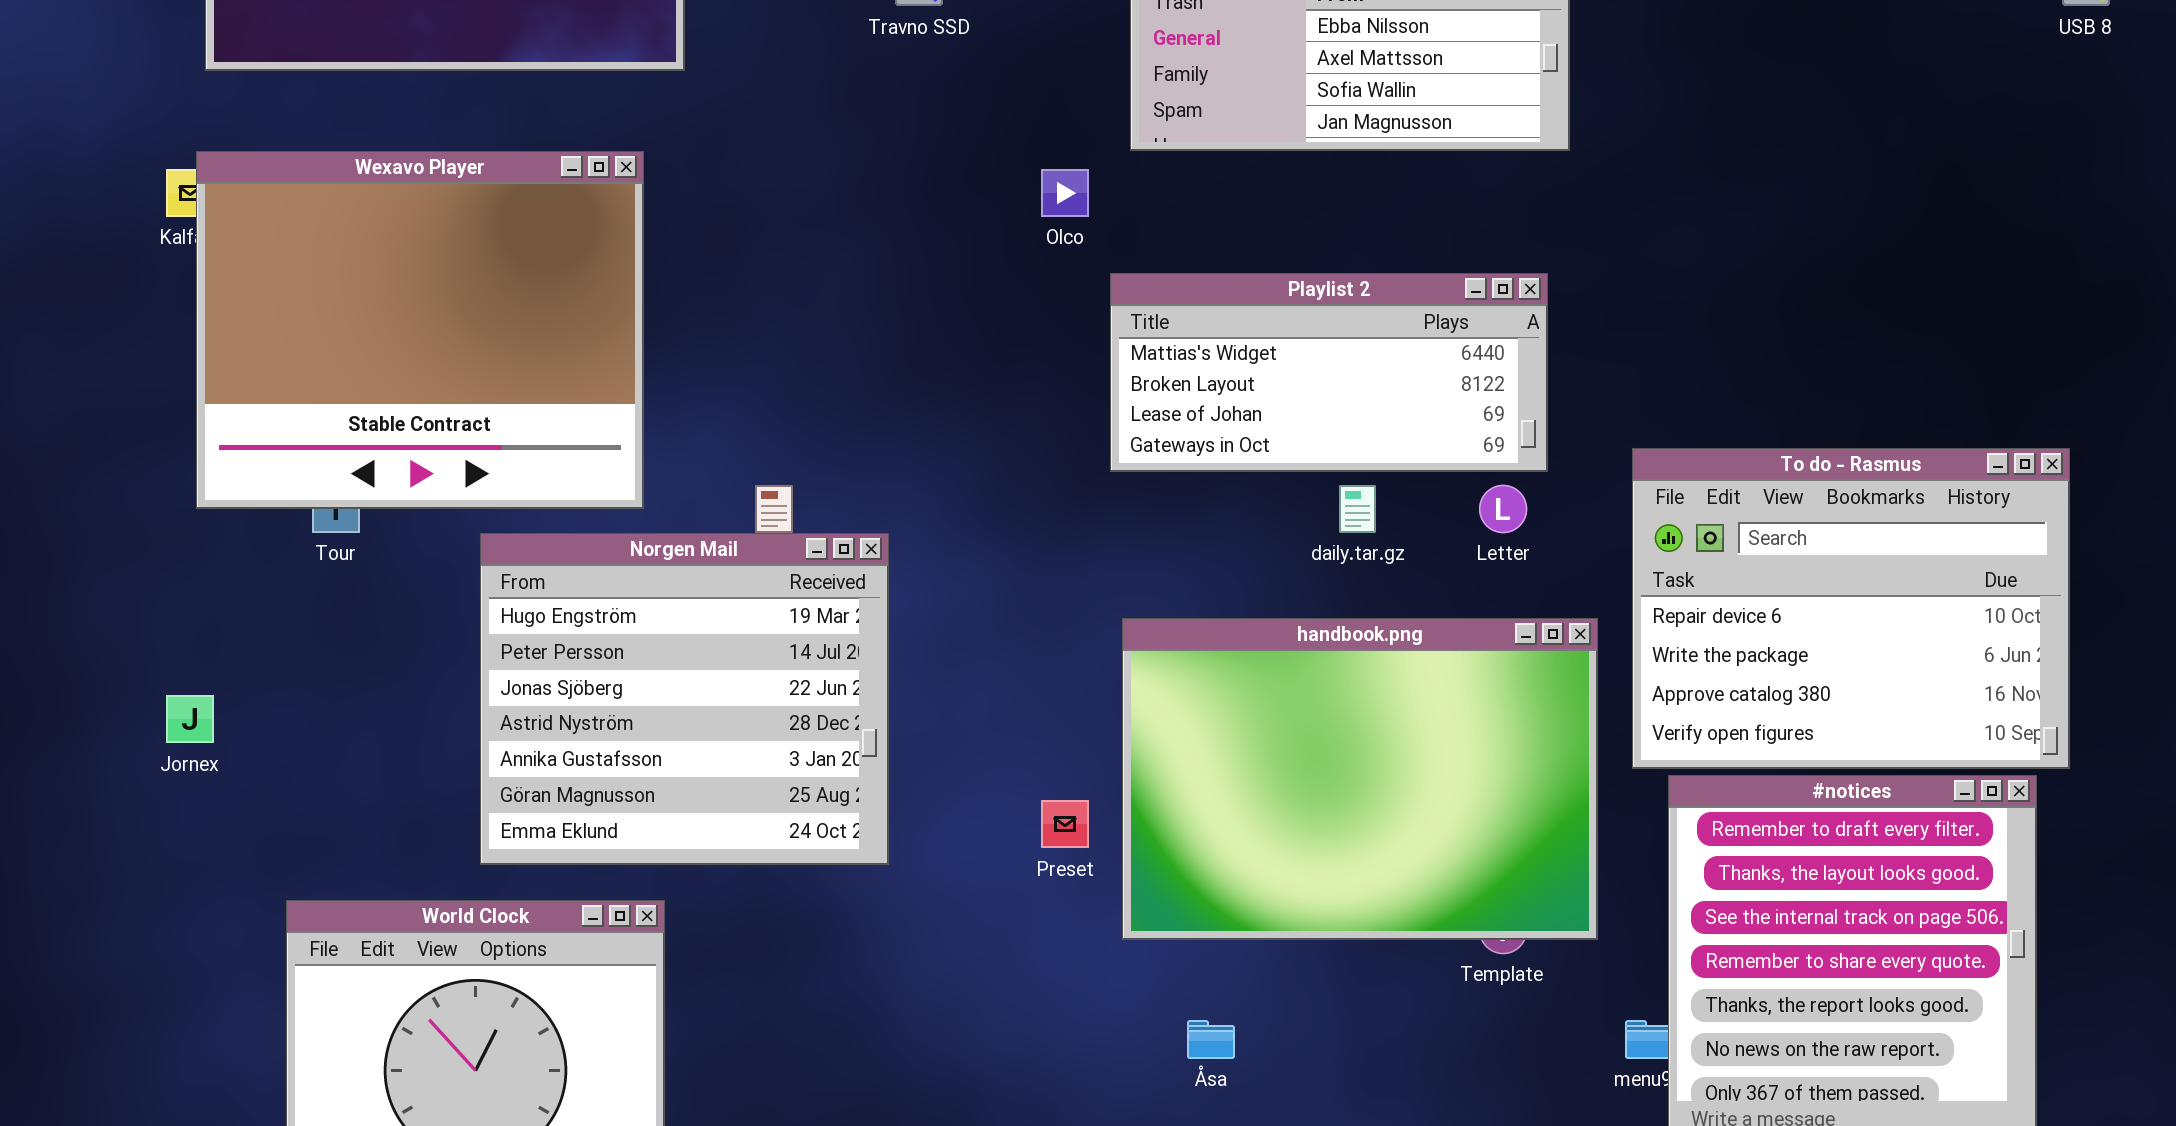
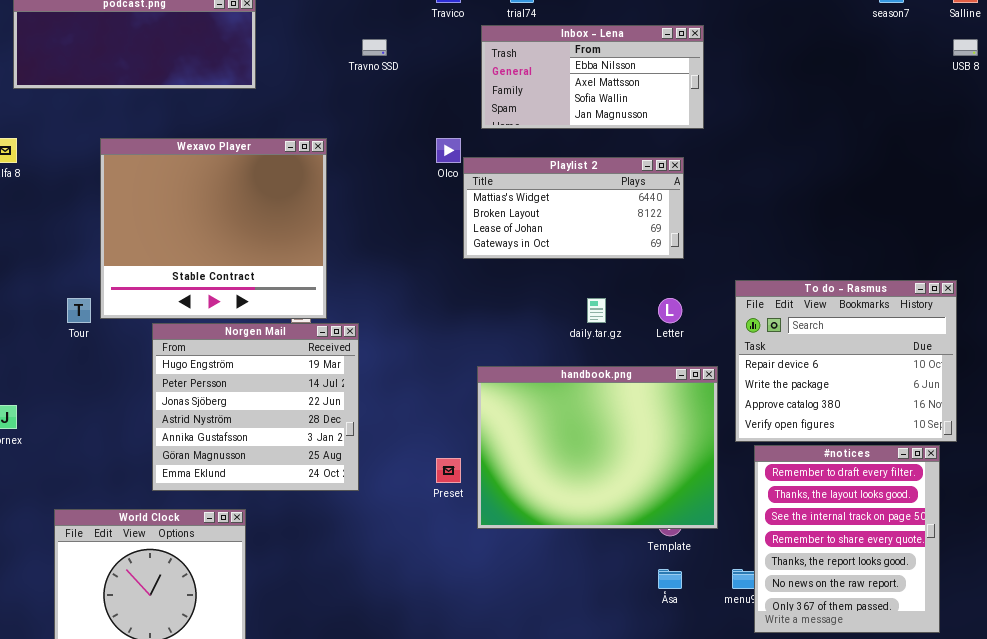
Wexavo Player: [196,151,644,509] -> [100,138,327,319], moved
Playlist 2: [1110,273,1548,472] -> [463,157,684,259], moved
Åsa: [1187,1020,1235,1059] -> [658,569,682,589], moved

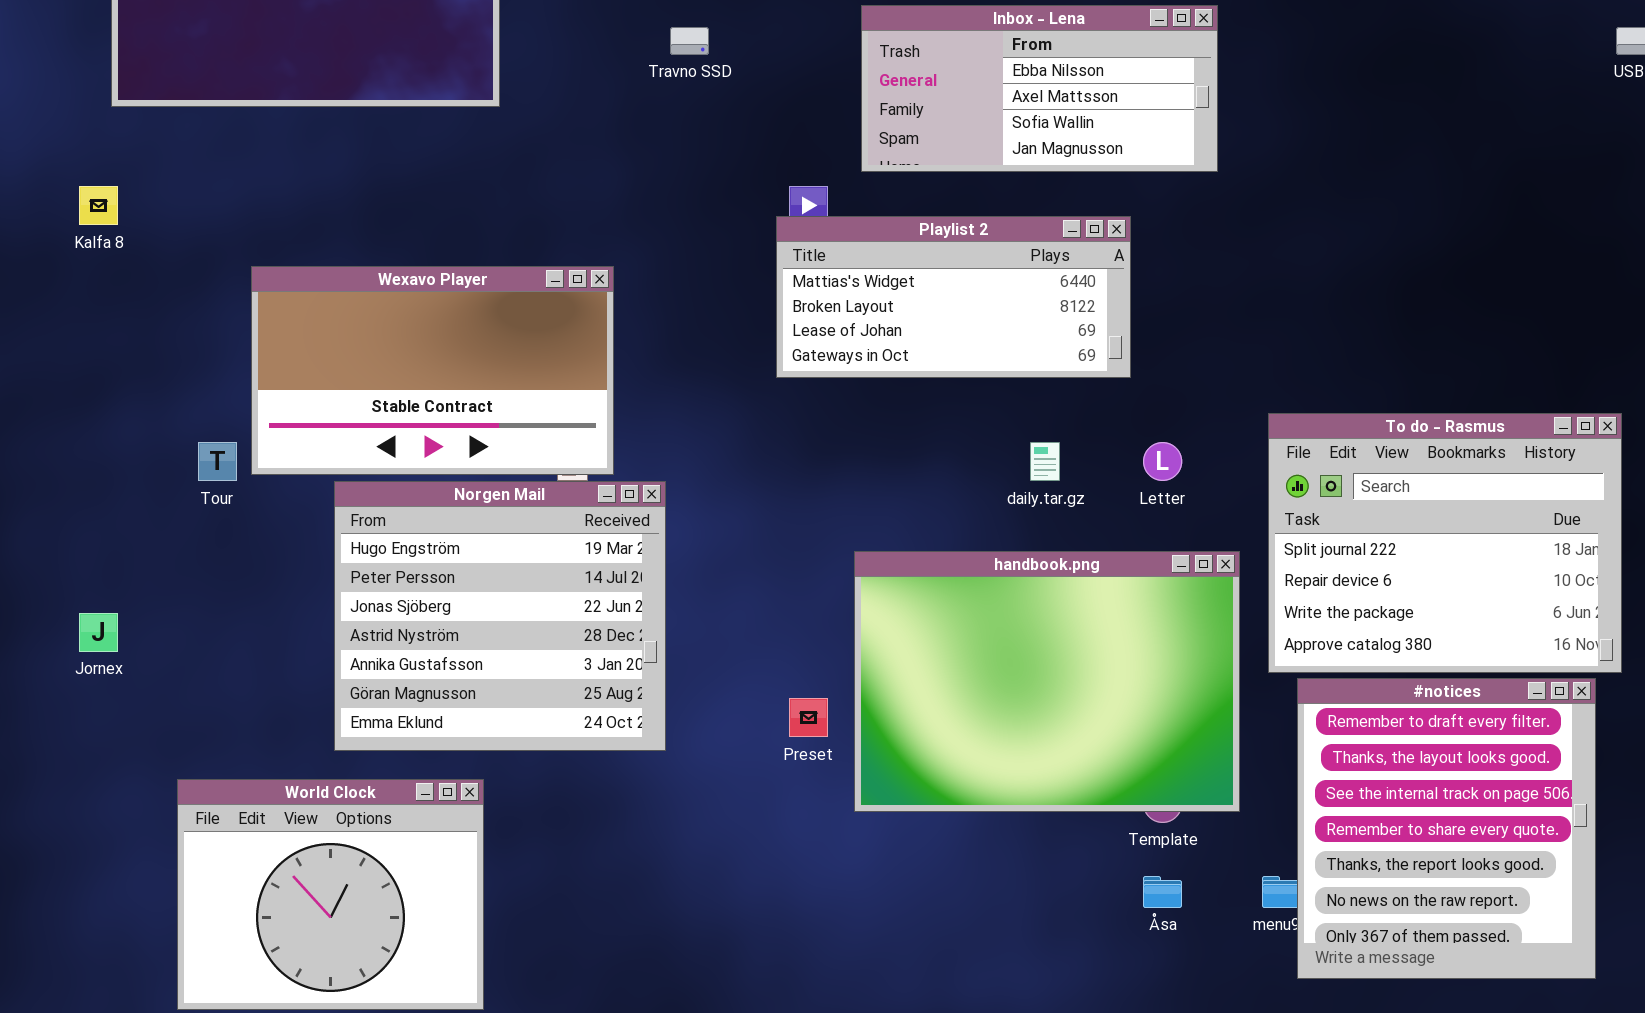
Wexavo Player: [100,138,327,319] -> [251,266,614,475], resized
Playlist 2: [463,157,684,259] -> [776,216,1131,378], moved
To do - Rasmus: [735,280,957,442] -> [1268,413,1622,673], scrolled up 1 row

